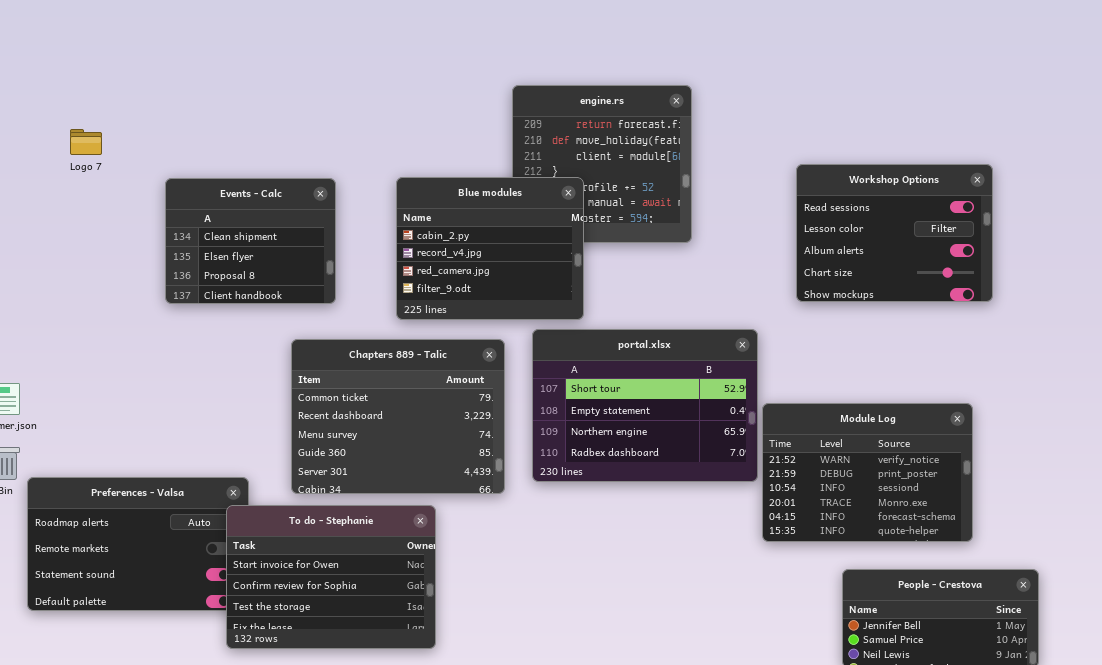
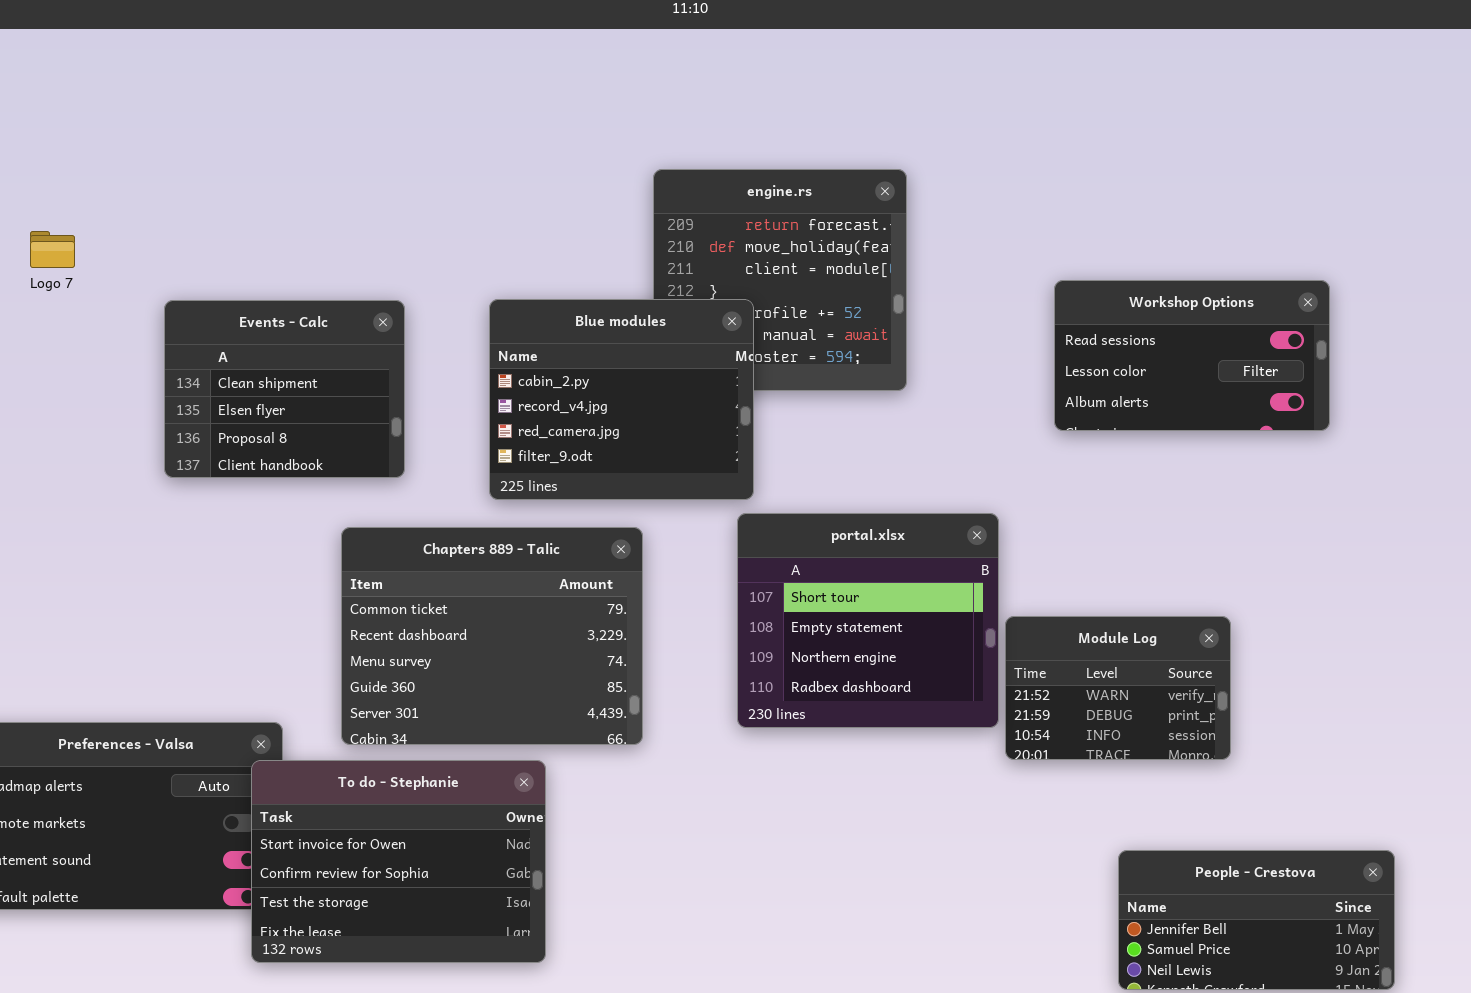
Workshop Options: [796,164,993,302] -> [1054,280,1330,431], resized
portal.xlsx: [532,329,758,482] -> [737,513,999,728], resized
Module Log: [762,403,973,542] -> [1005,616,1231,760], resized

